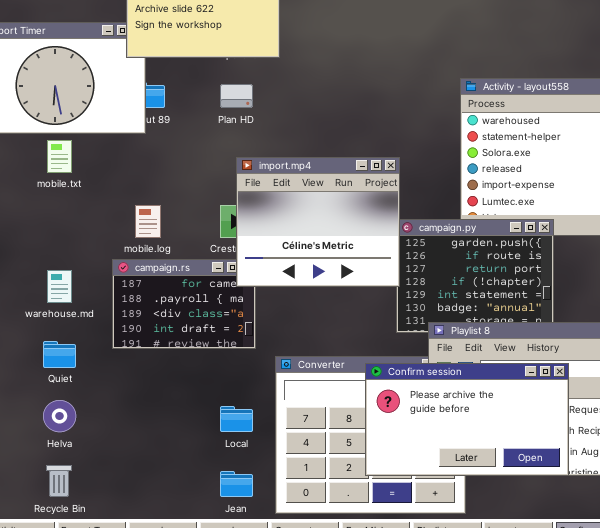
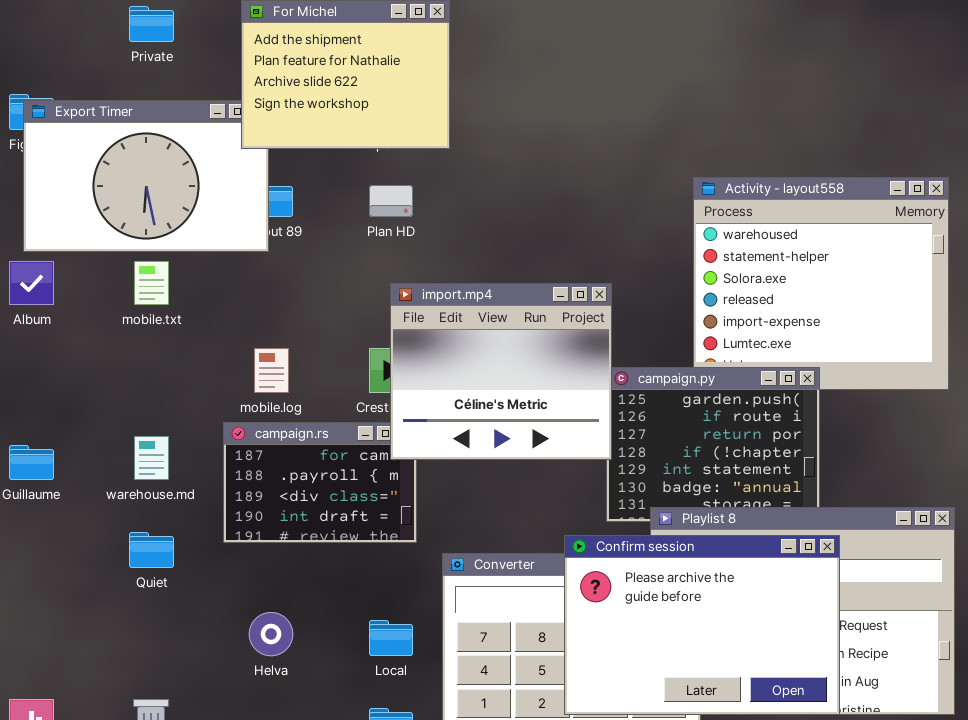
Confirm session: [365,363,569,476] -> [564,535,840,715], resized
Helva: [43,400,76,432] -> [249,612,293,656], moved

